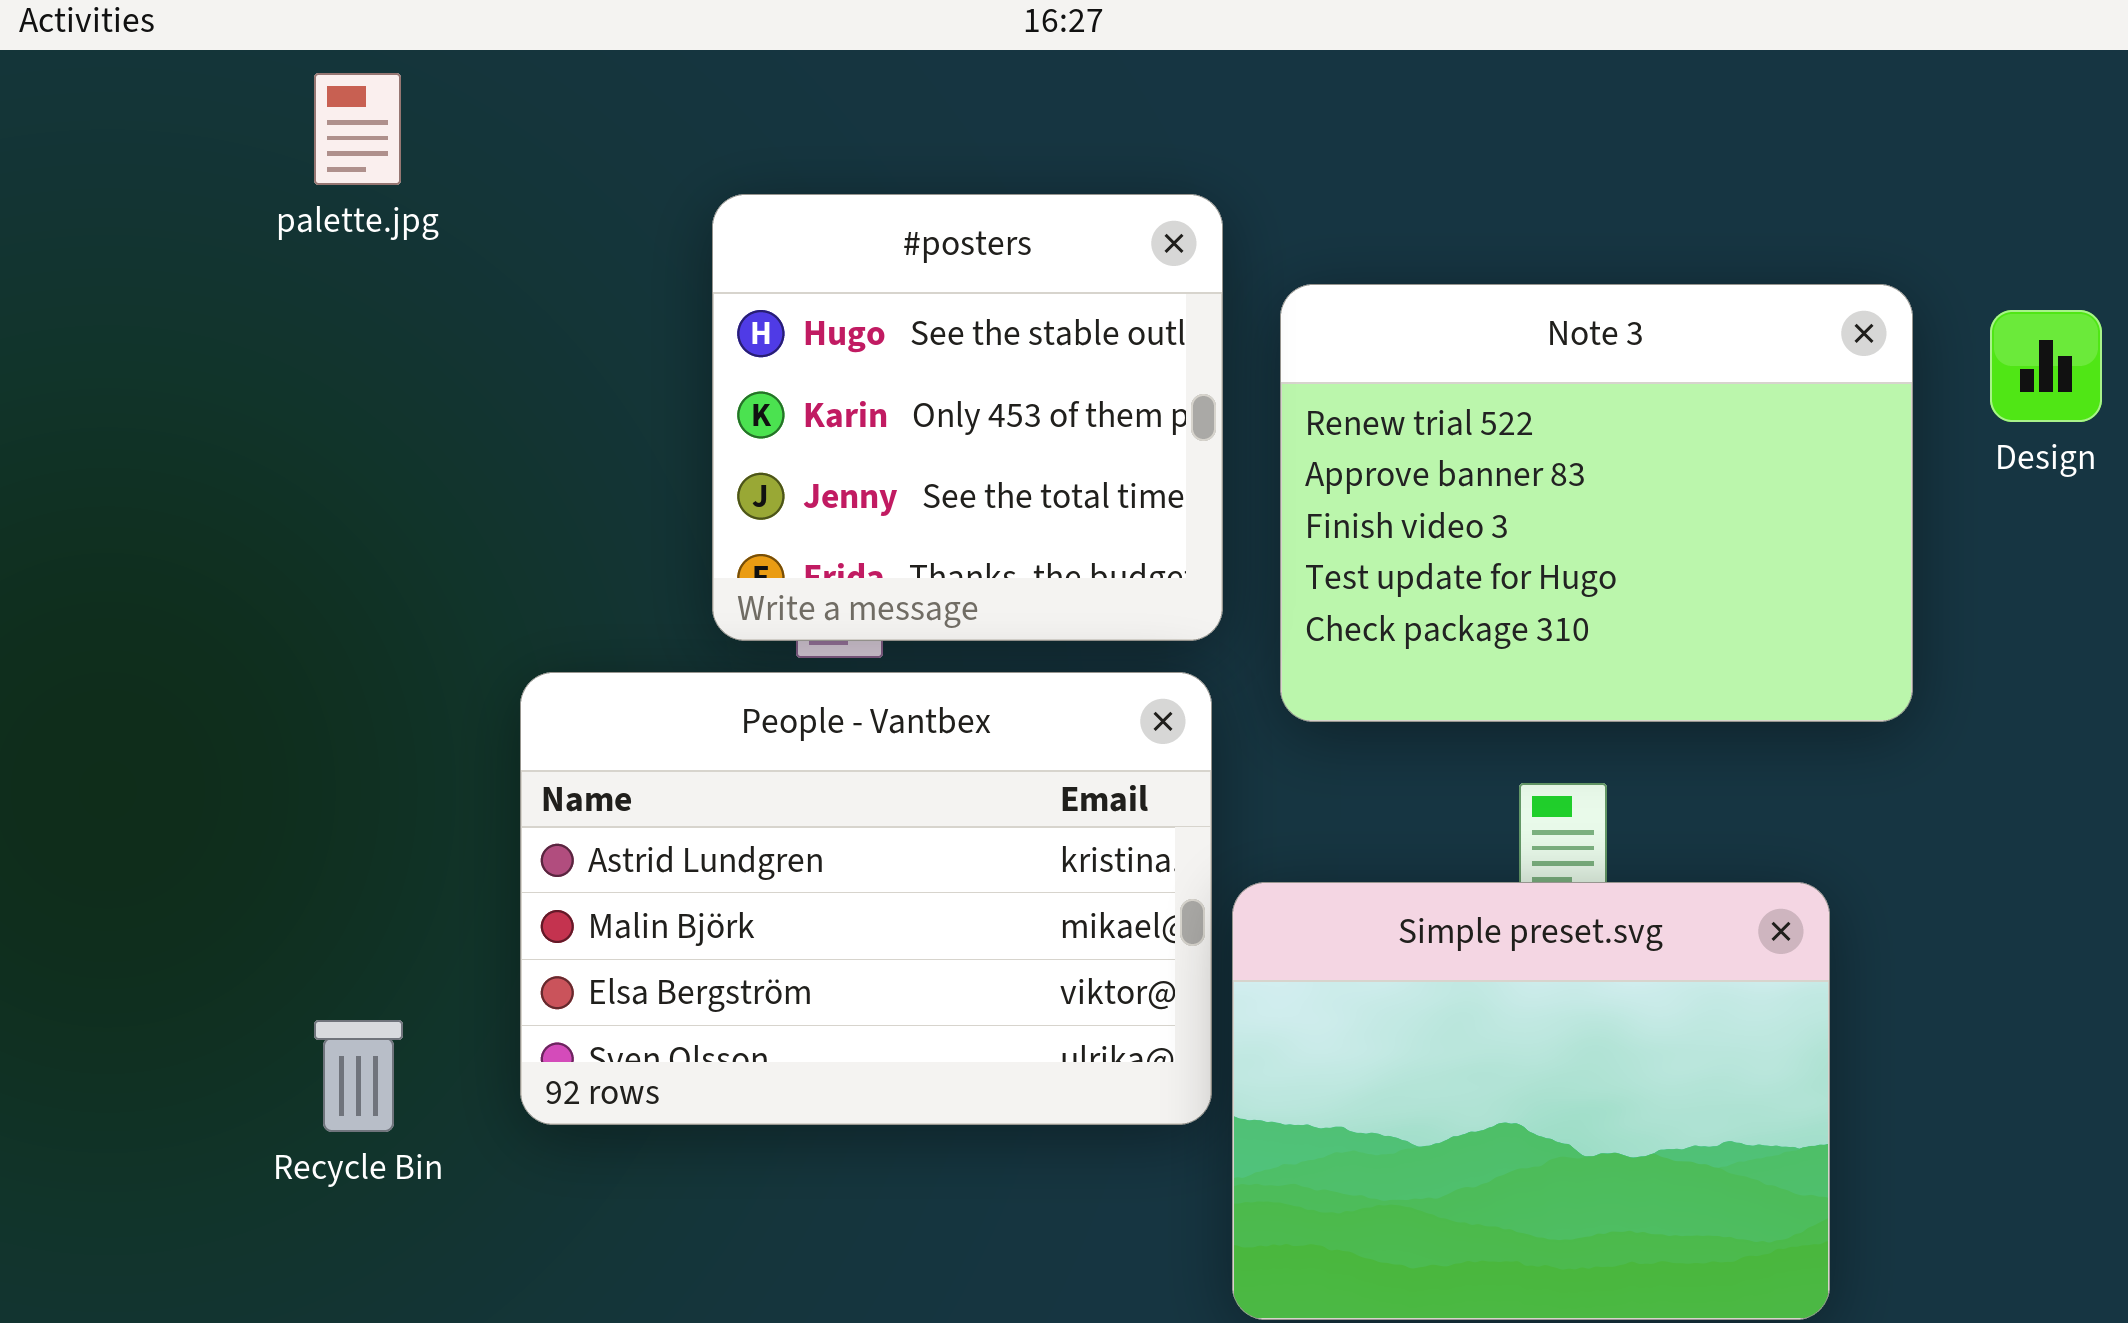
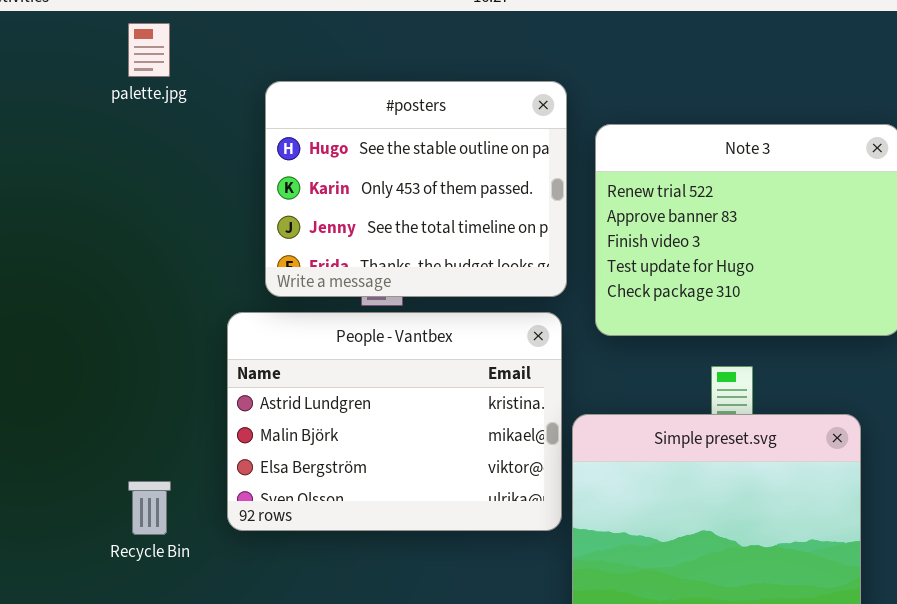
#posters: [712,194,1223,641] -> [265,81,567,297], resized

